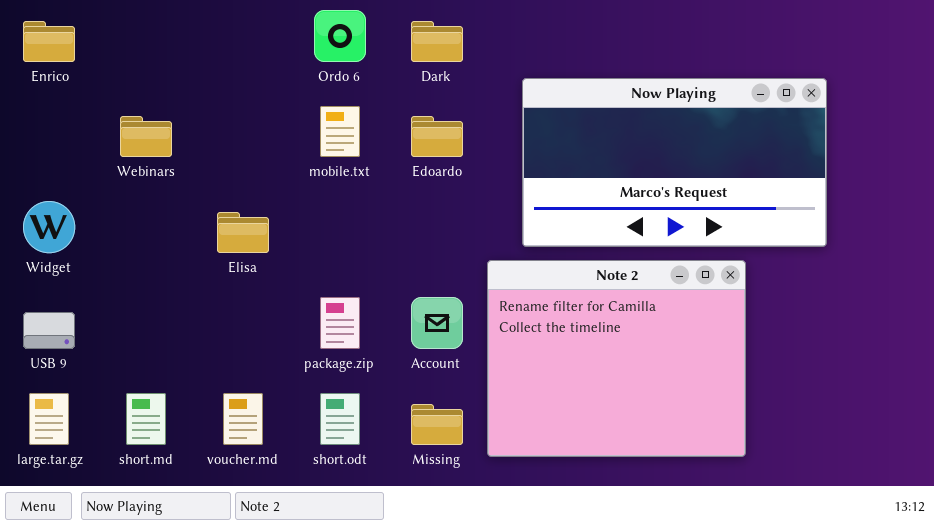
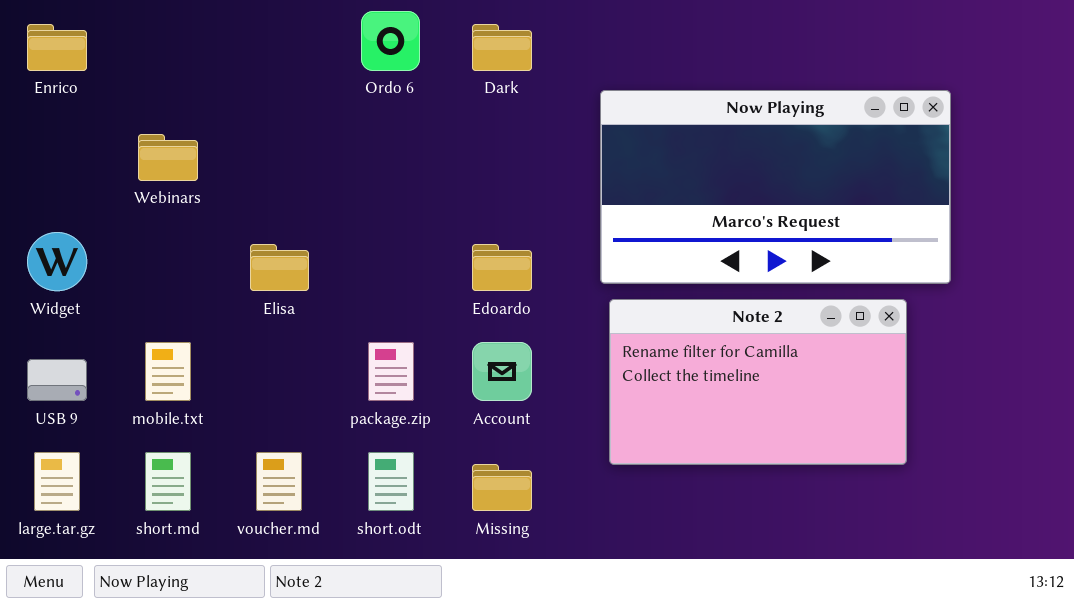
mobile.txt: [320,106,360,157] -> [145,342,191,401], moved
Edoardo: [411,116,463,157] -> [472,244,532,291], moved
Note 2: [487,260,746,457] -> [609,299,907,465], moved, resized

